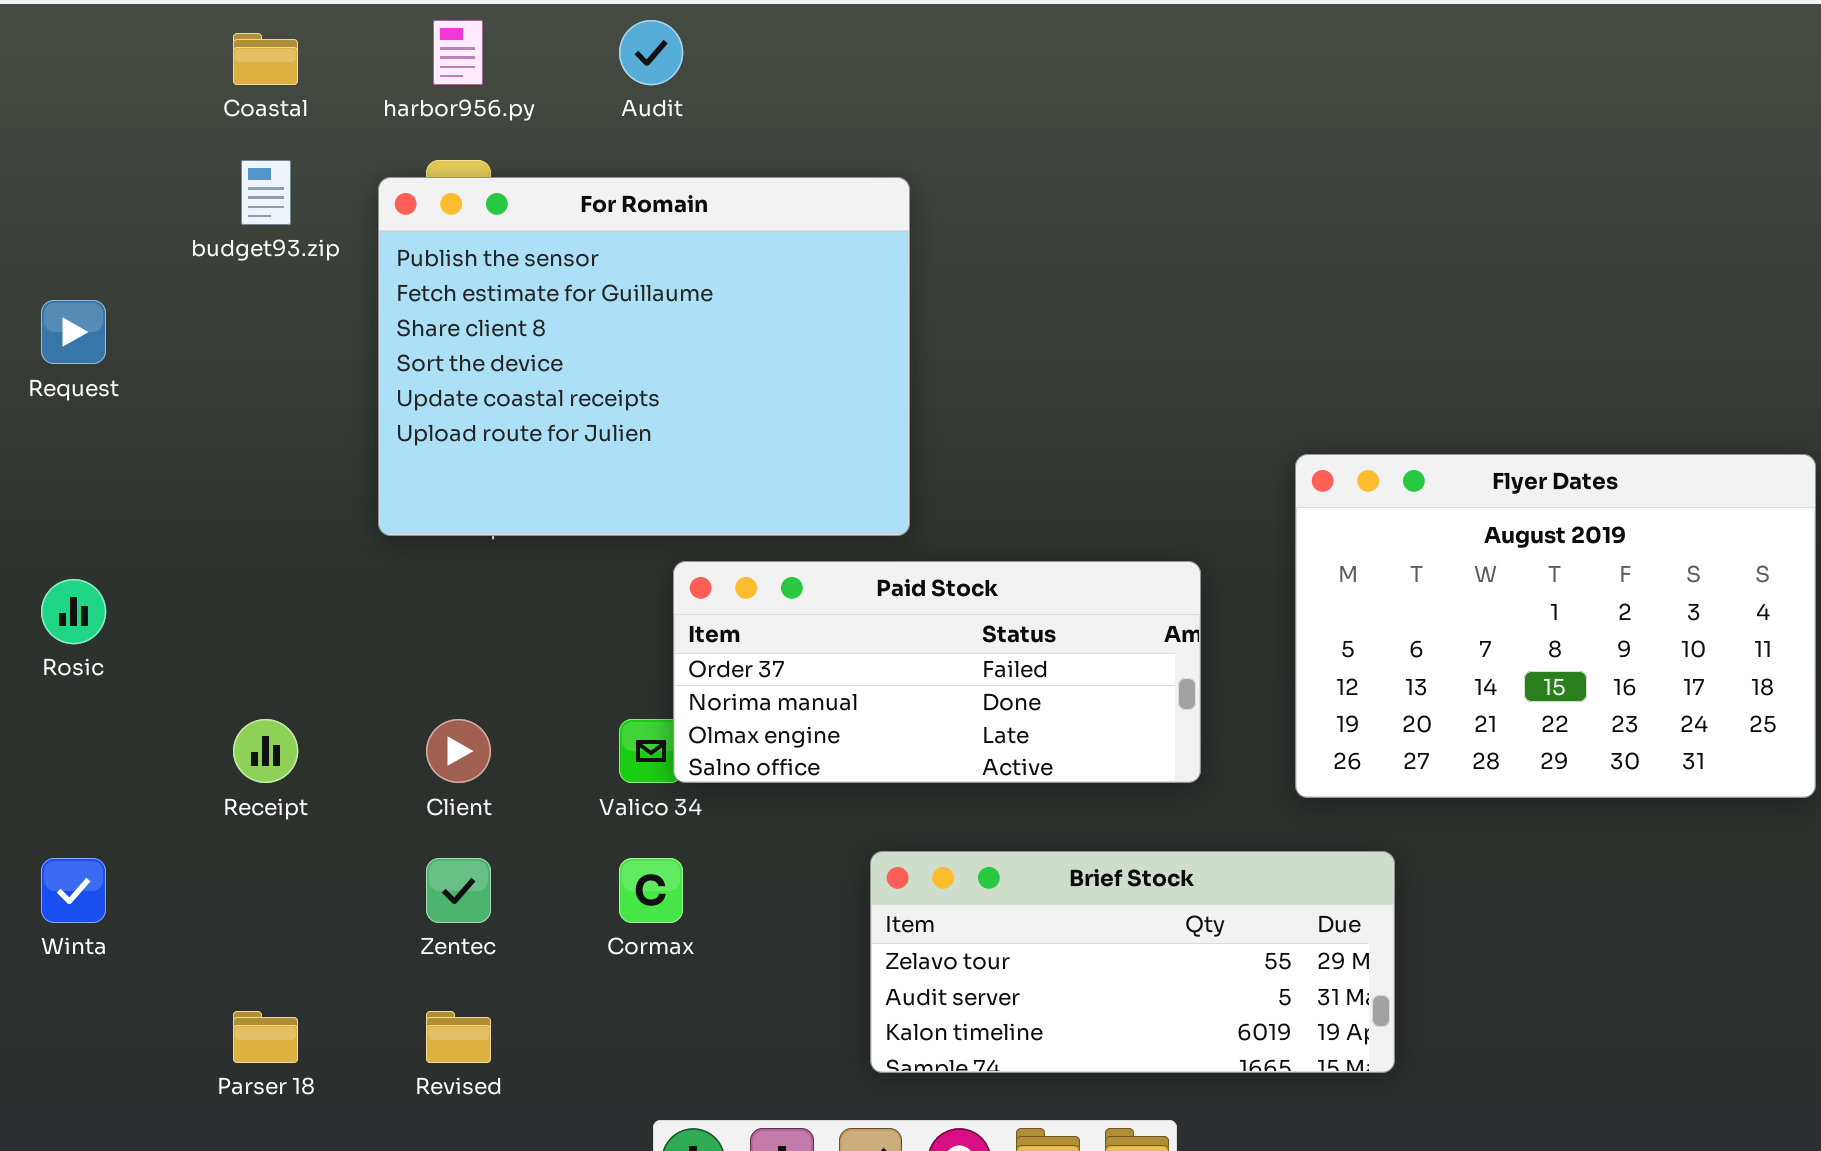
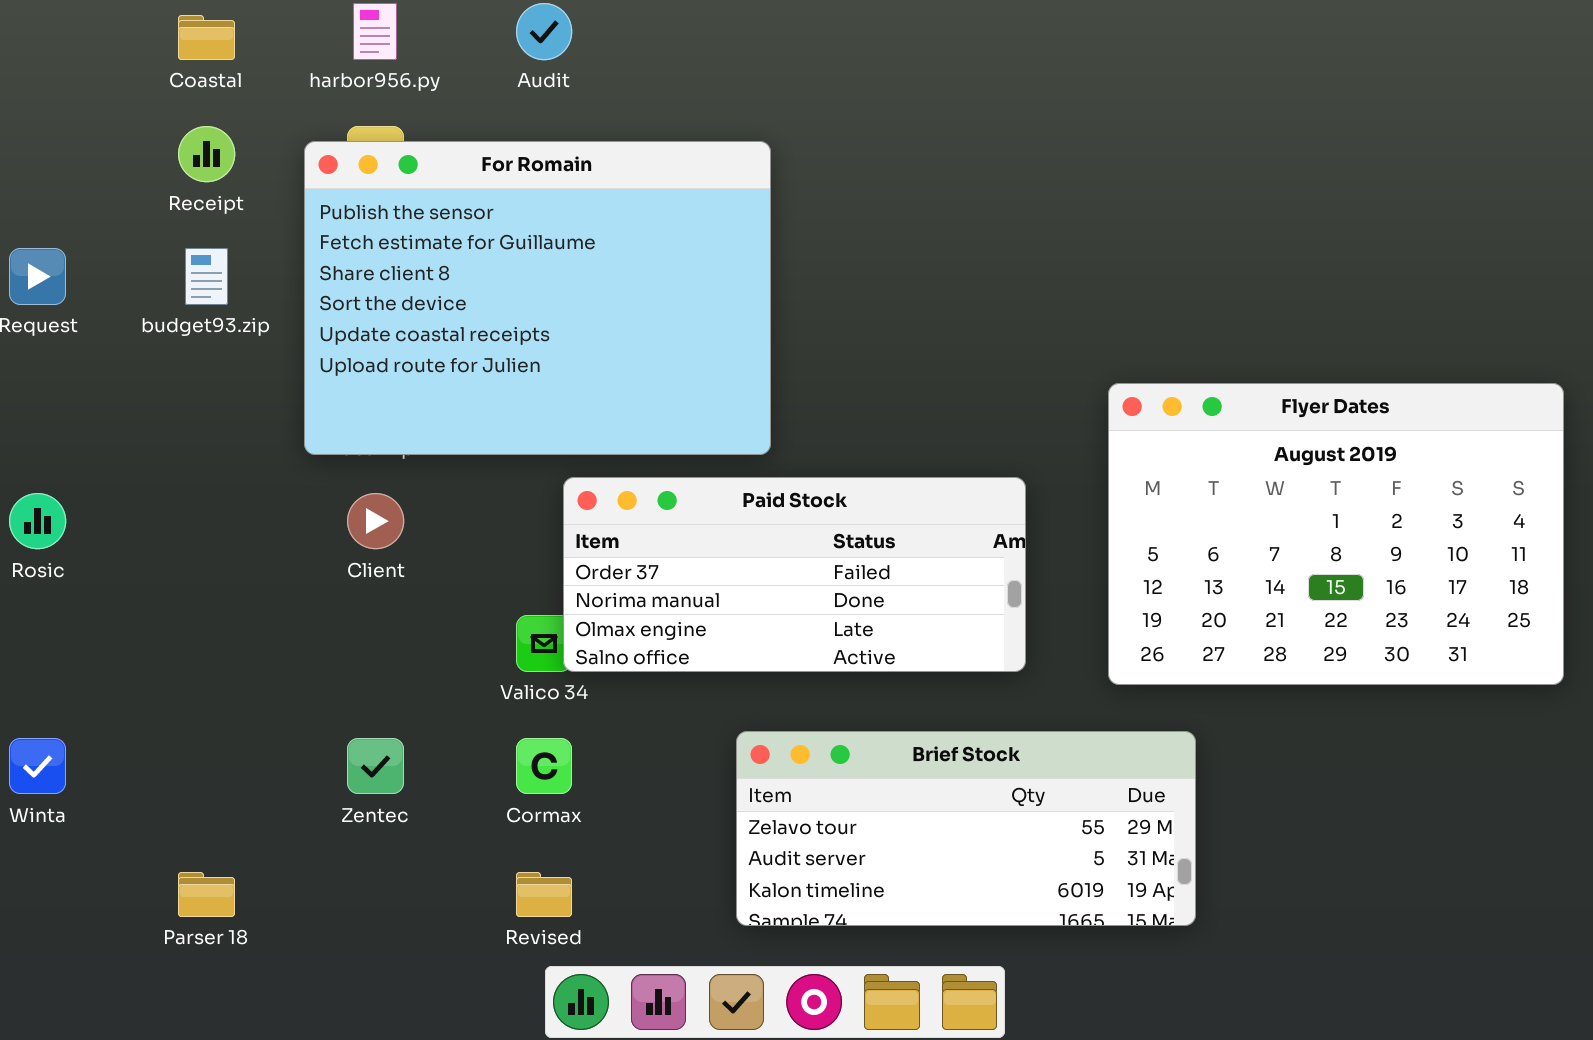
budget93.zip: [241,160,291,225] -> [185,248,228,305], moved
Receipt: [233,719,298,783] -> [178,126,235,182], moved
Client: [426,719,491,783] -> [347,493,404,549], moved
Revised: [426,1011,491,1063] -> [516,872,572,917], moved

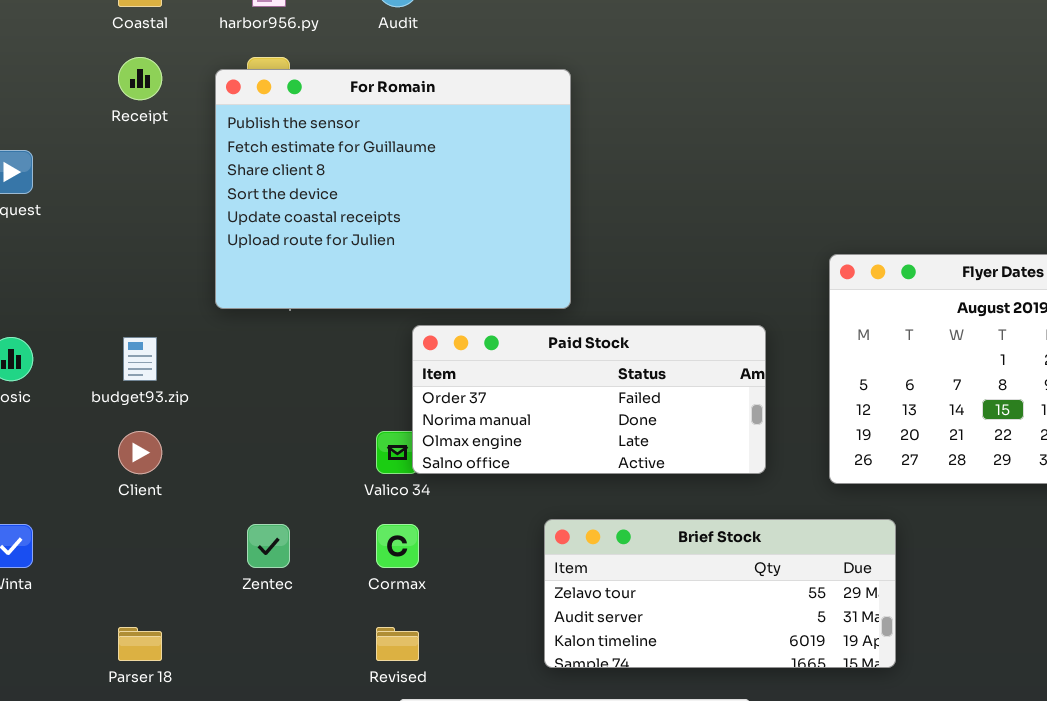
budget93.zip: [185,248,228,305] -> [123,337,157,381], moved
Client: [347,493,404,549] -> [118,431,162,474], moved

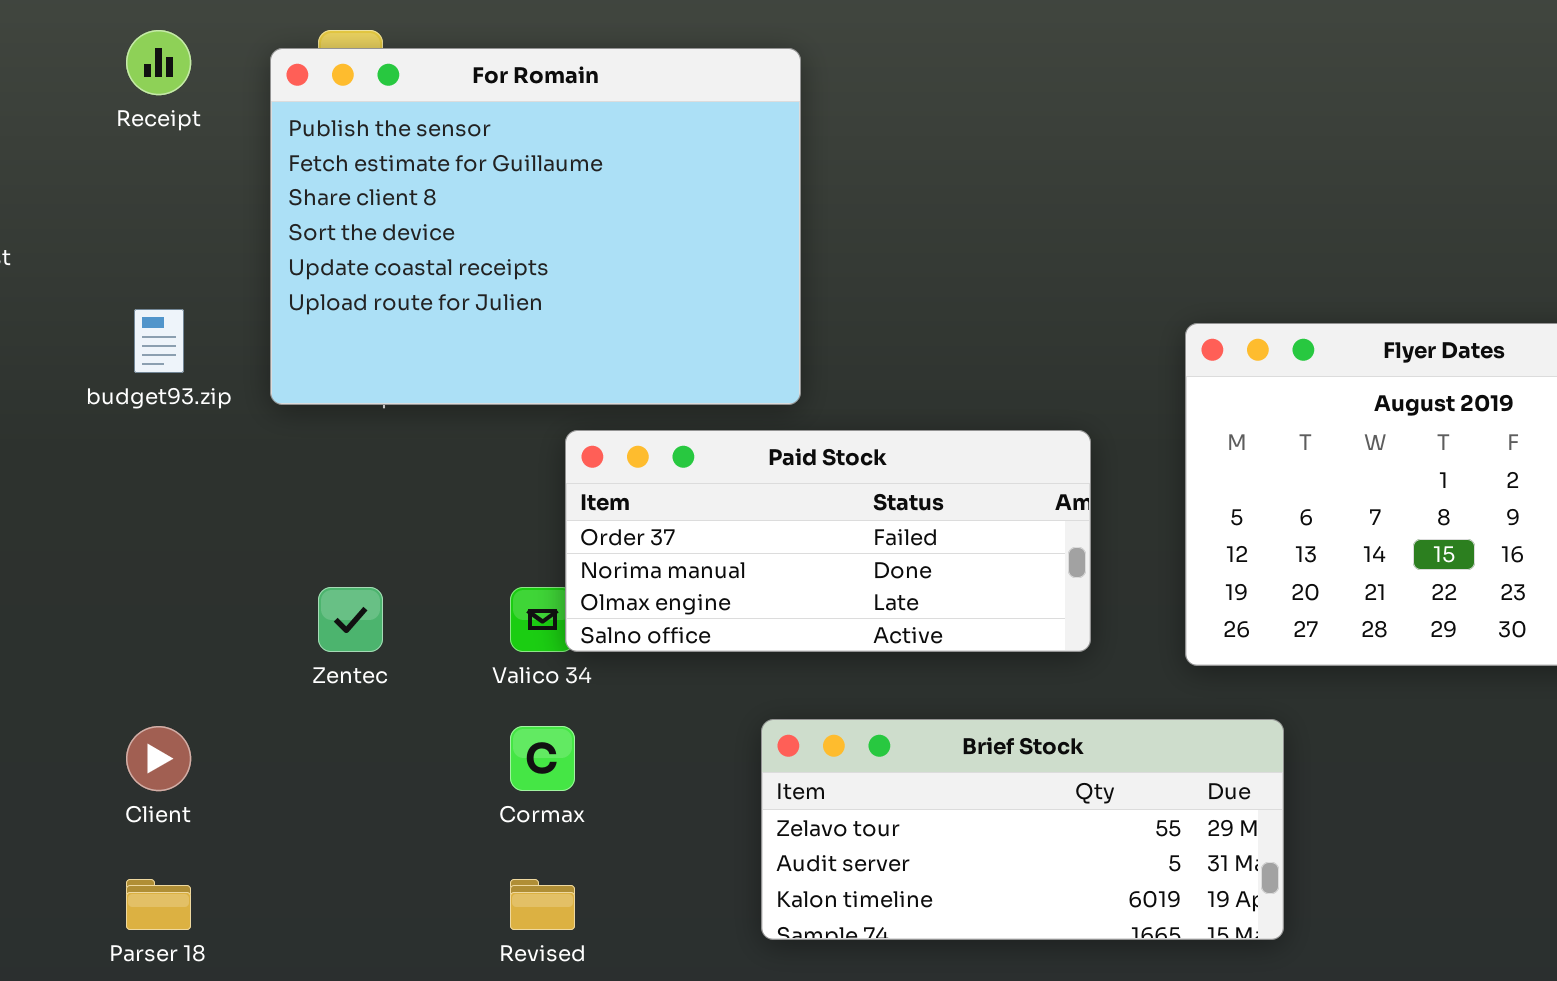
budget93.zip: [123,337,157,381] -> [134,309,184,373], moved
Client: [118,431,162,474] -> [126,726,191,791], moved
Zentec: [247,524,290,568] -> [318,587,383,652], moved

